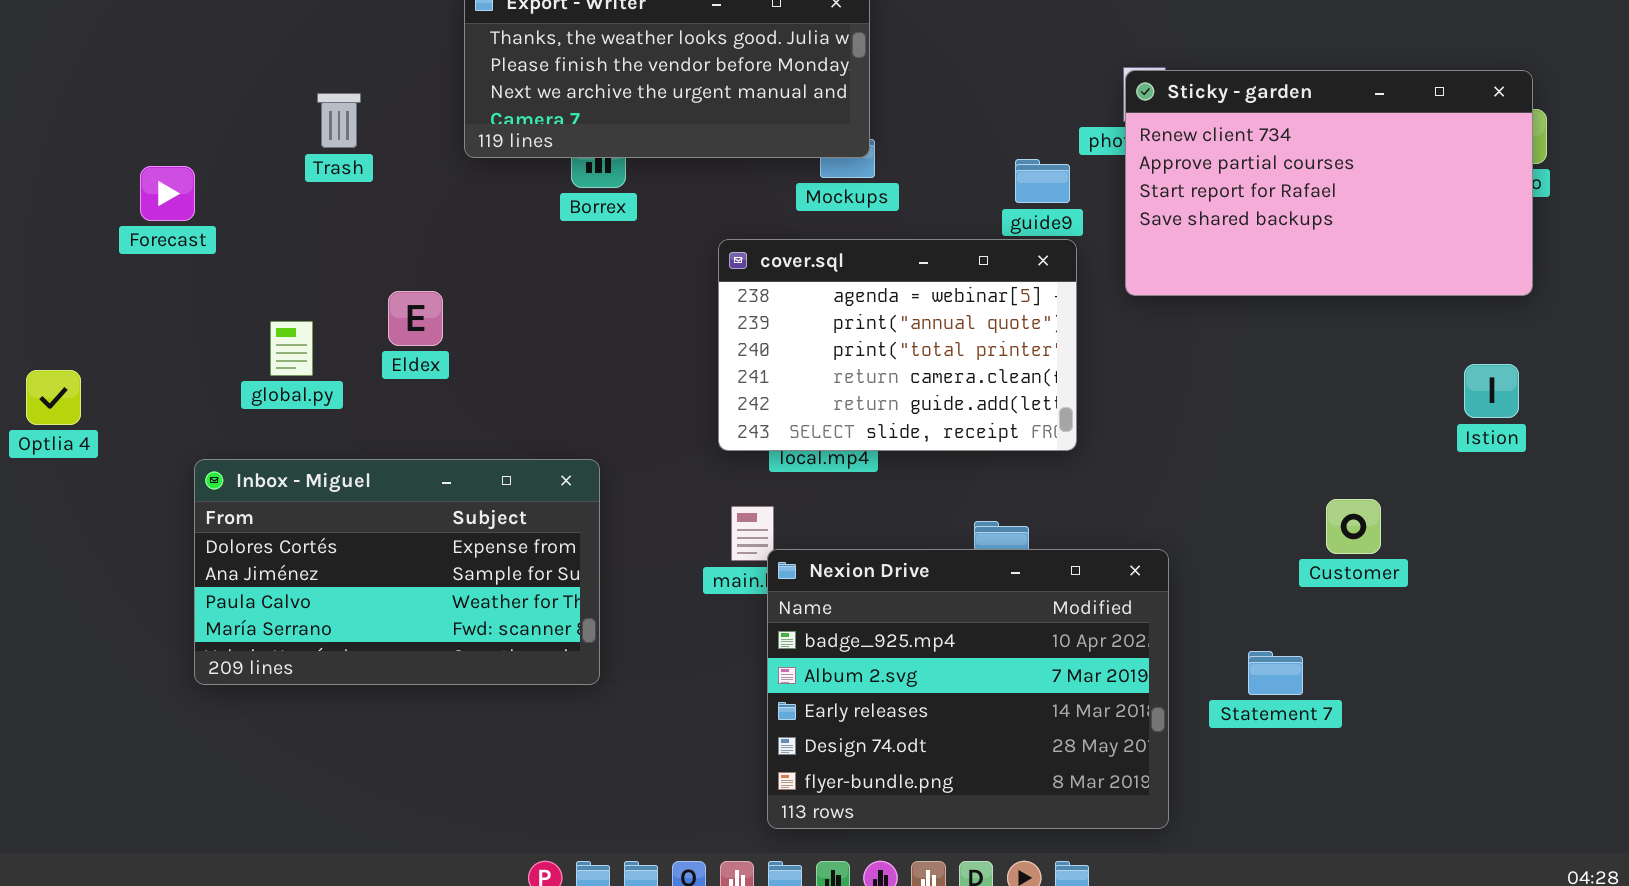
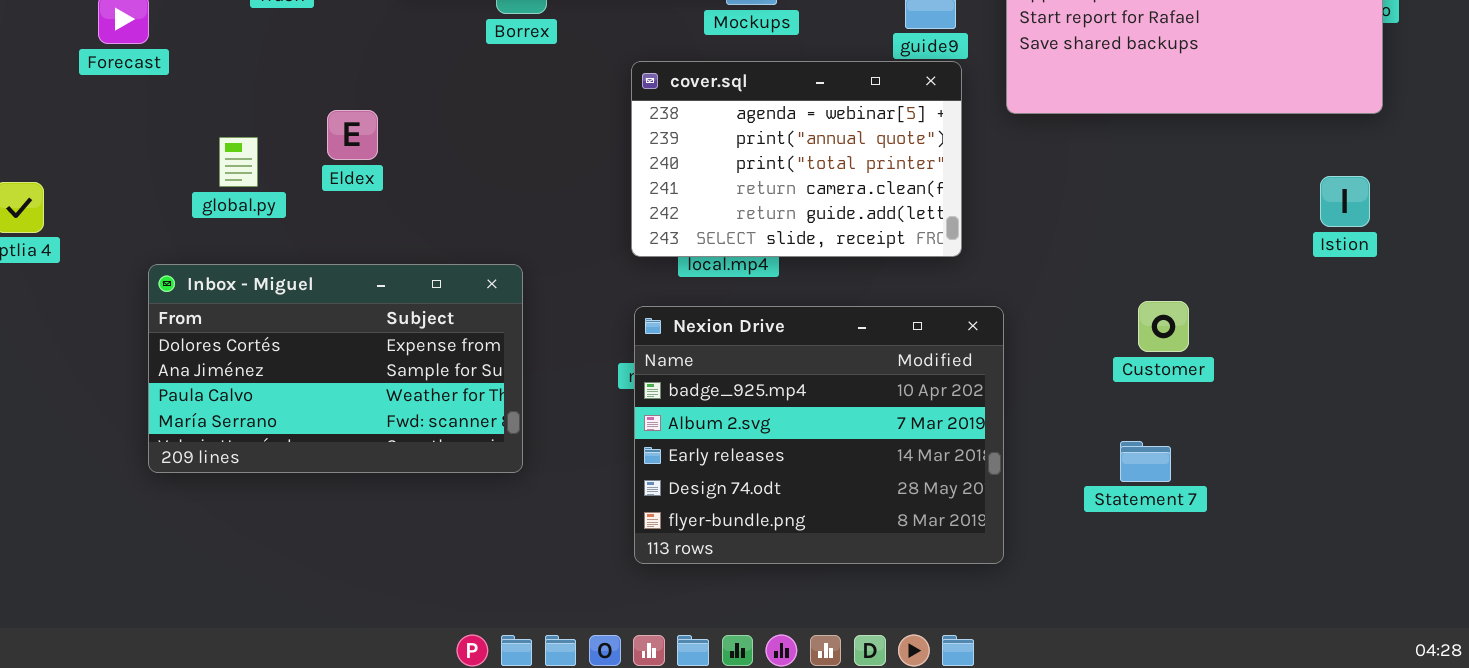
Customer: [1326,499,1381,554] -> [1138,301,1189,352], moved
Nexion Drive: [767,549,1169,829] -> [634,306,1004,564], moved

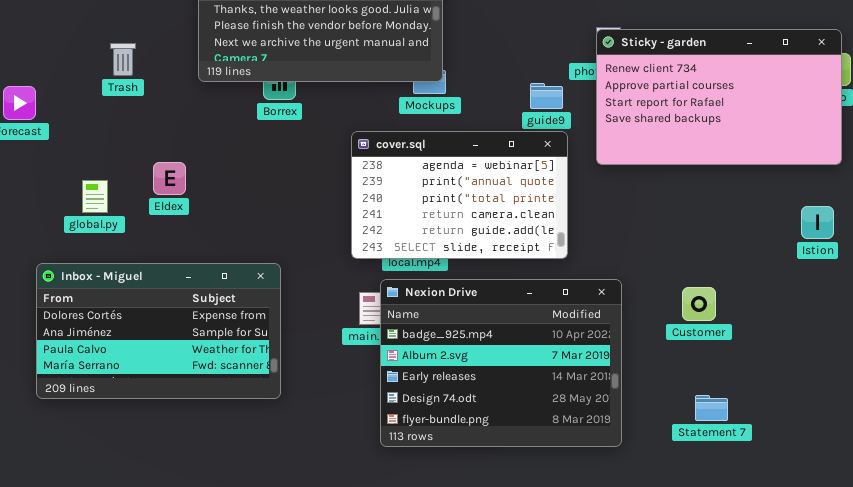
Nexion Drive: [634,306,1004,564] -> [380,279,622,447], moved
Statement 7: [1120,441,1171,482] -> [695,395,728,421], moved

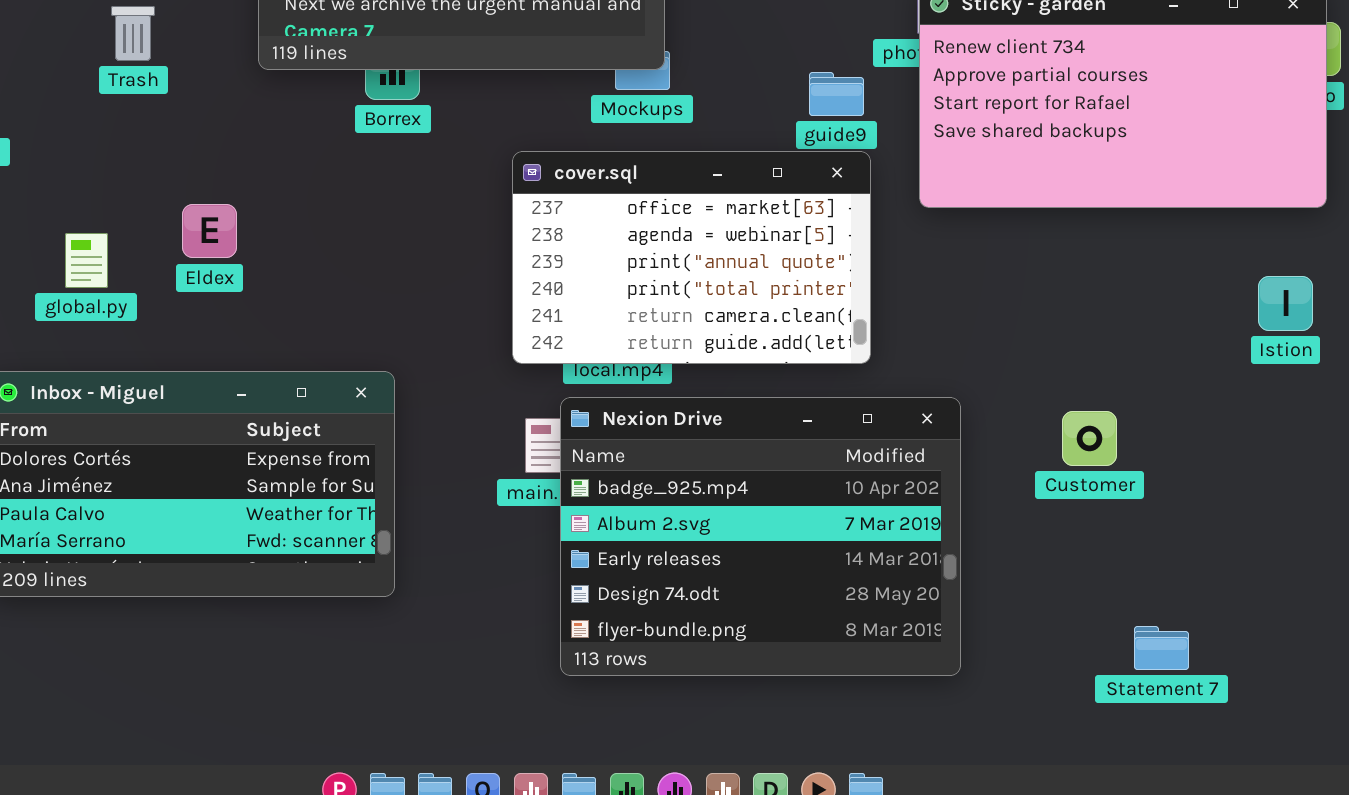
cover.sql: [351,131,568,259] -> [512,151,871,364], scrolled up 1 row
Statement 7: [695,395,728,421] -> [1134,626,1189,670], moved

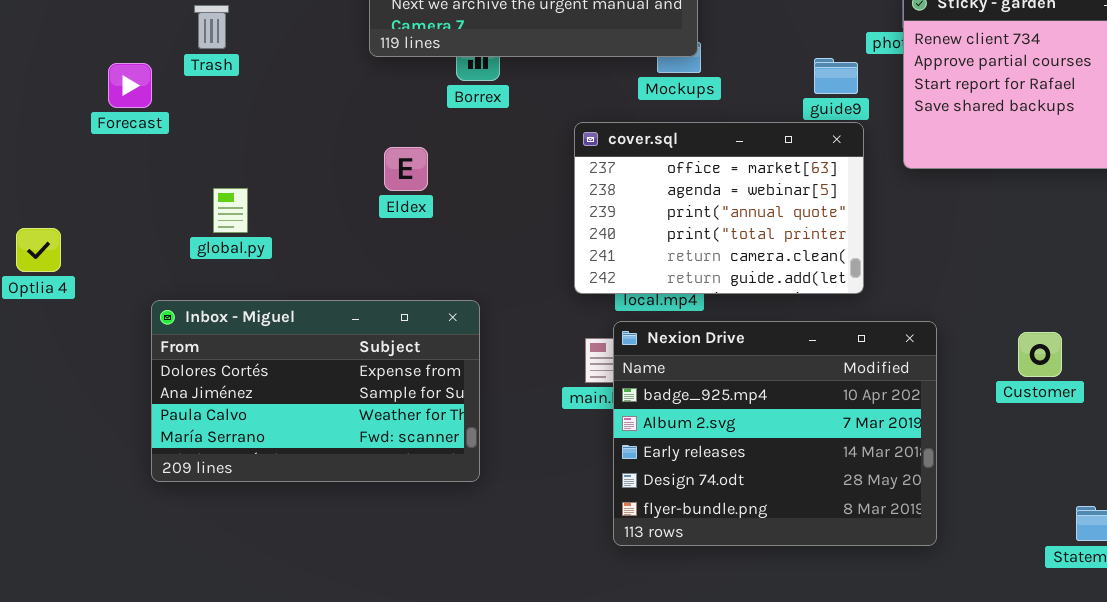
Trash: [111,6,155,61] -> [194,5,229,49], moved
Eldex: [182,204,237,258] -> [384,147,428,191], moved

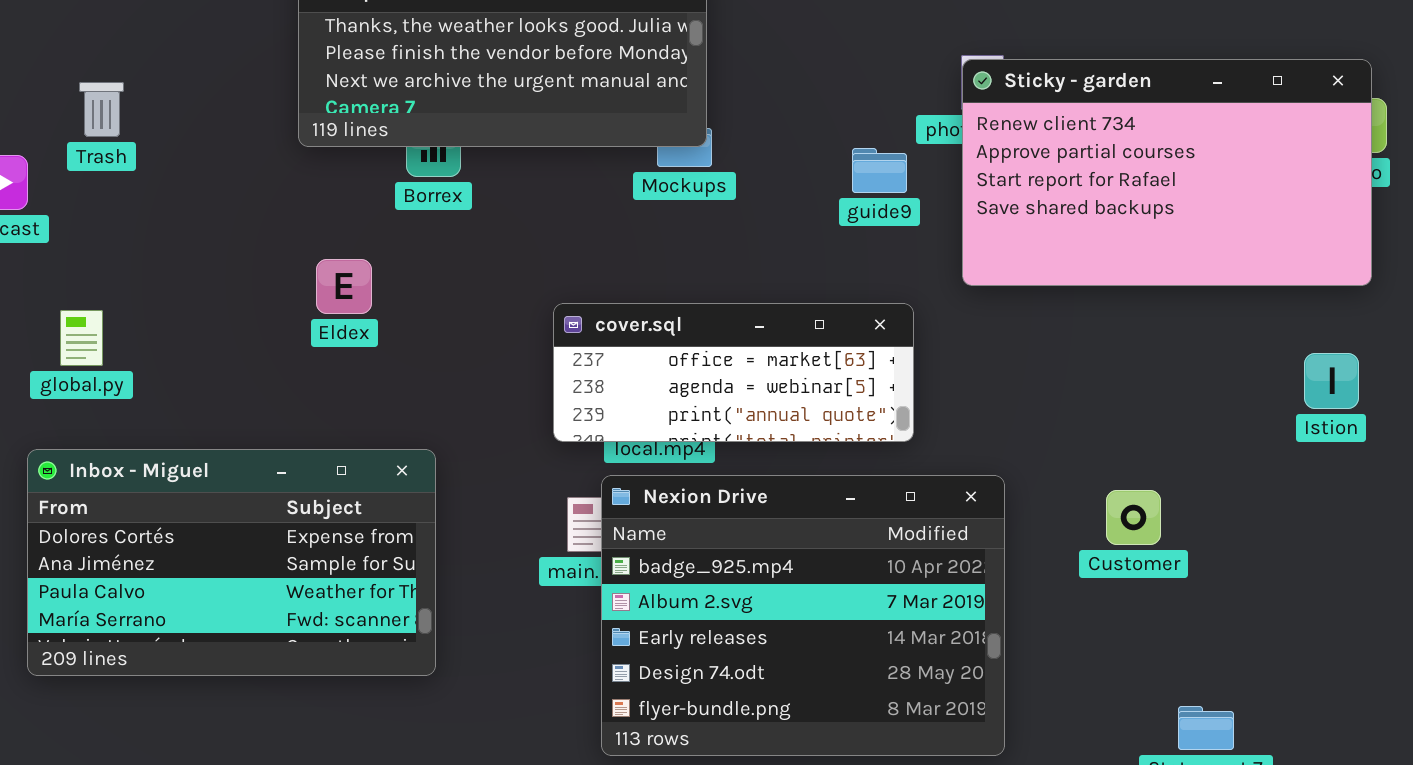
cover.sql: [574,122,864,294] -> [553,303,914,442], resized
global.py: [213,188,248,233] -> [60,310,103,366], moved

